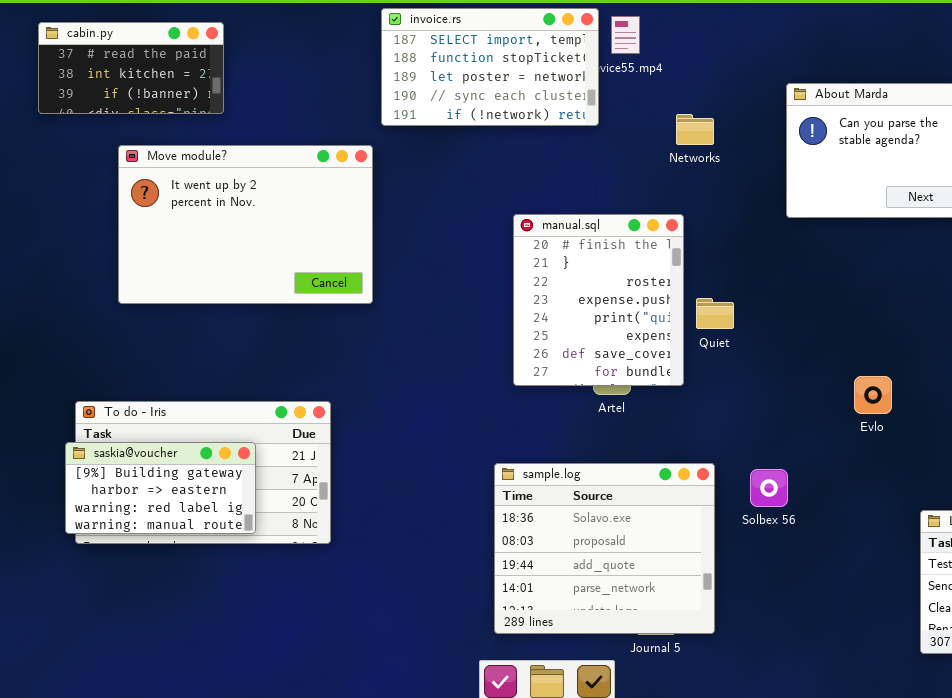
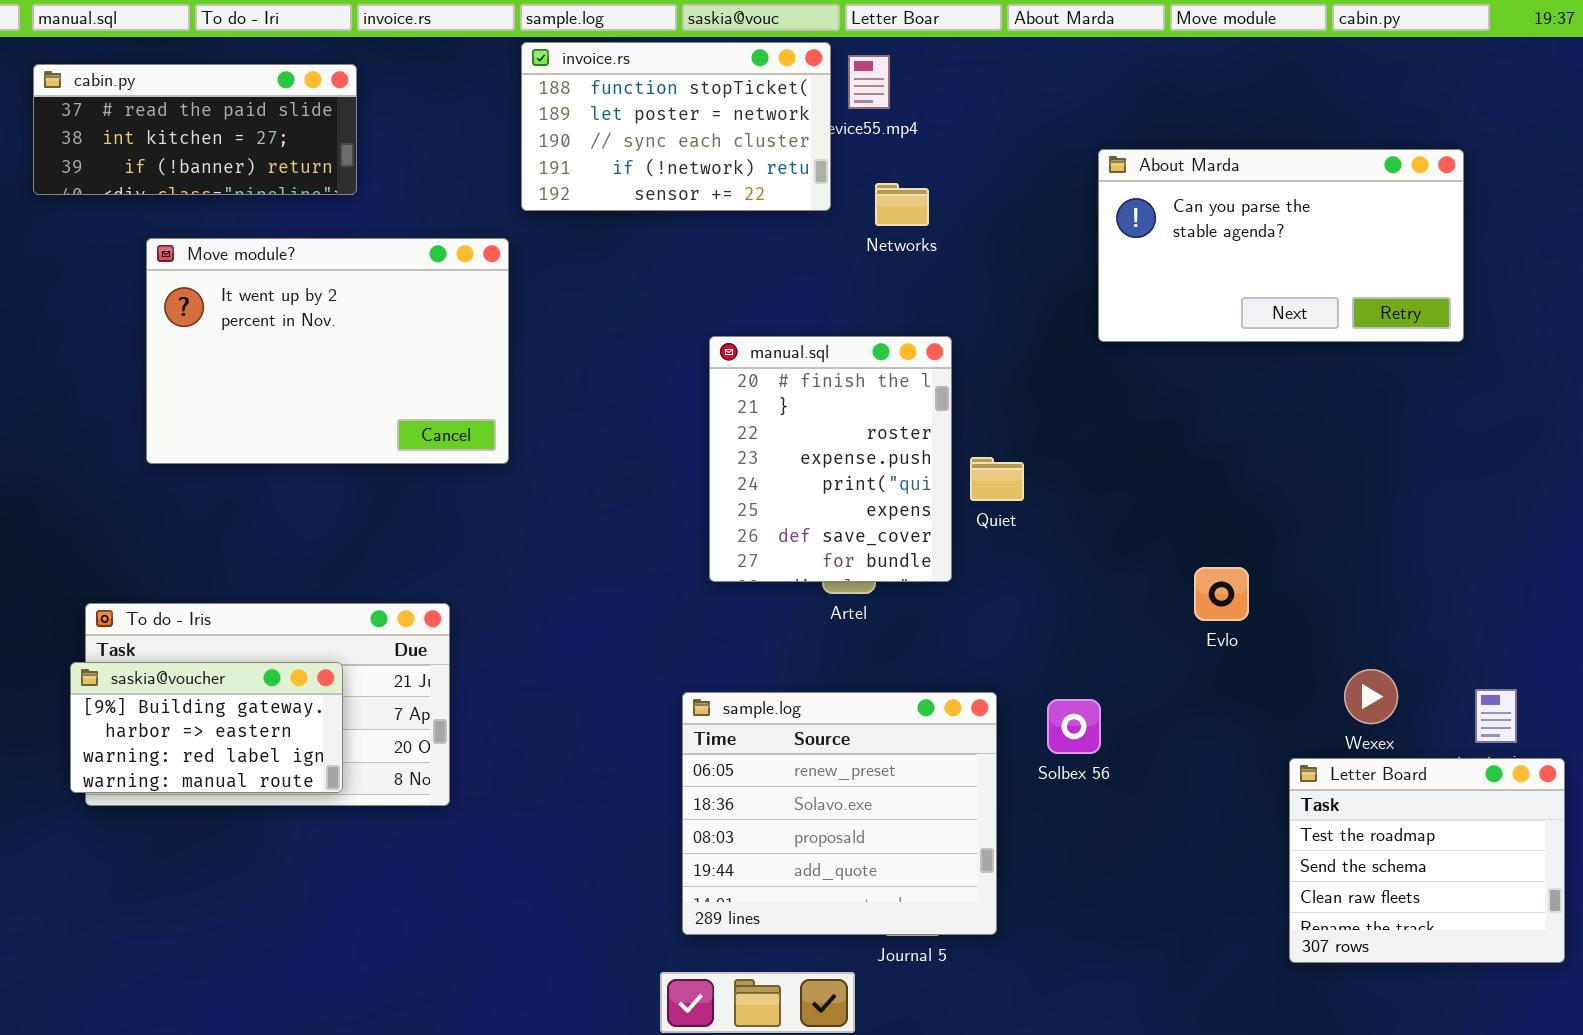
invoice.rs: [381,8,599,126] -> [521,42,831,211], scrolled down 1 row
cabin.py: [38,22,224,114] -> [33,64,357,195], resized
Networks: [676,114,714,145] -> [875,183,929,226], moved
sample.log: [494,463,715,634] -> [682,692,997,935], scrolled up 1 row

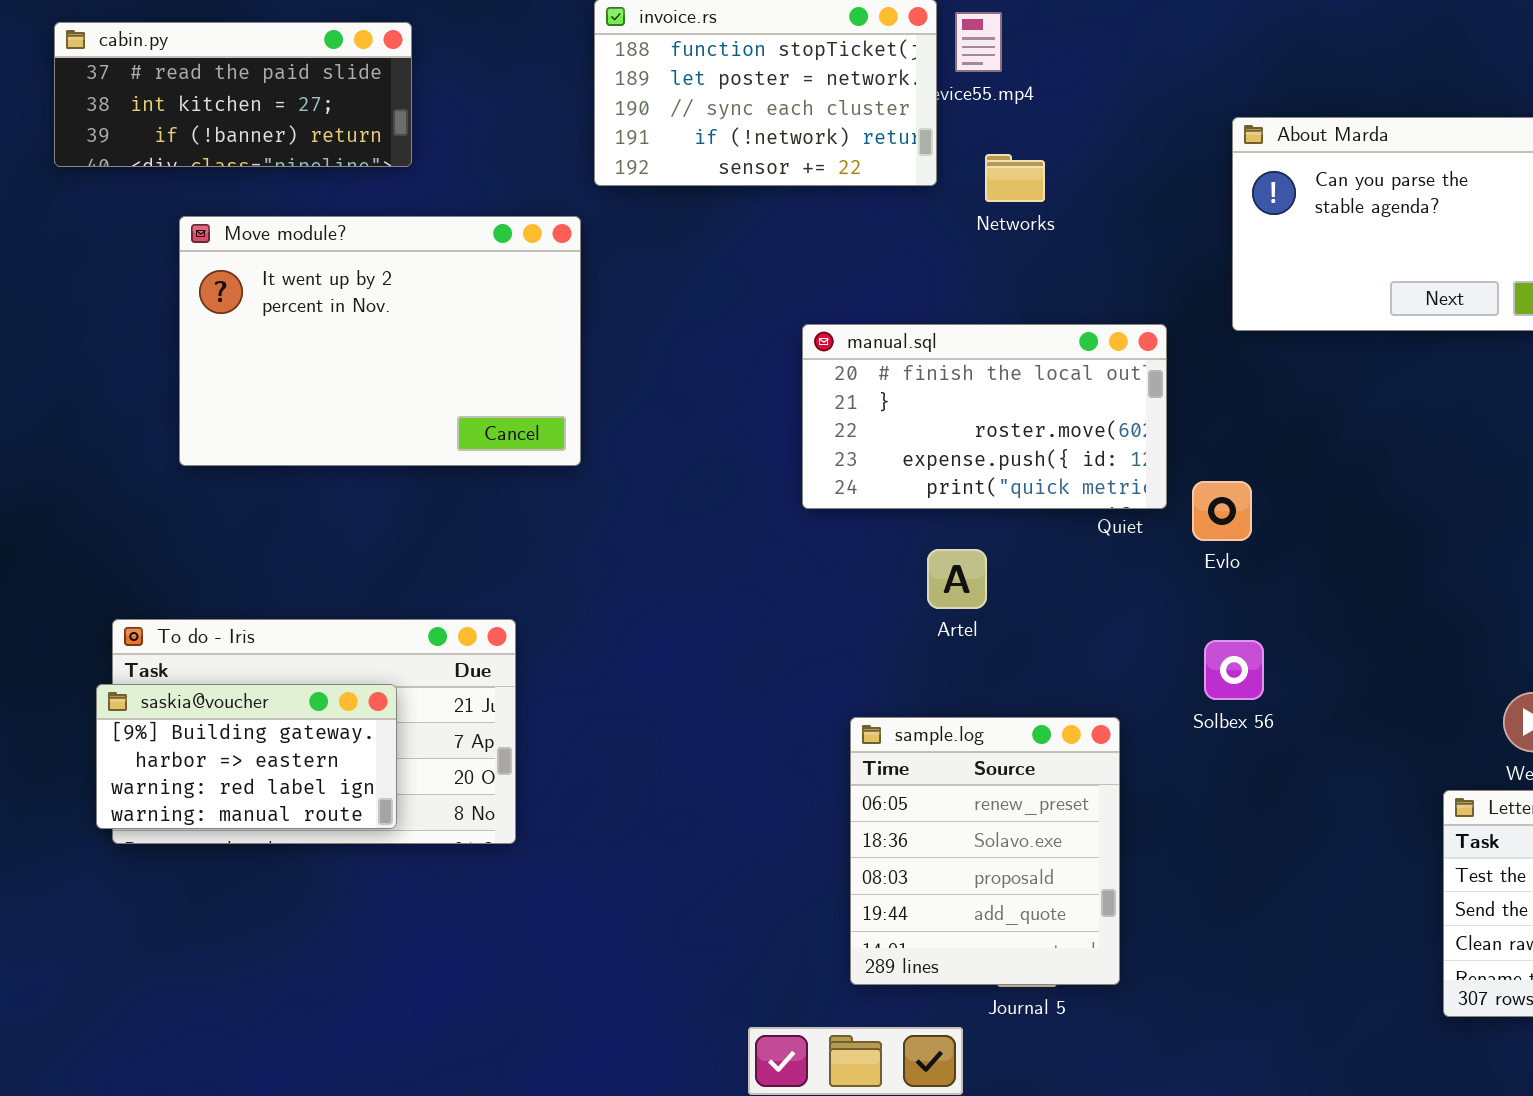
manual.sql: [709,336,952,582] -> [802,324,1167,509], resized
Evlo: [1194,567,1249,621] -> [1192,481,1252,541], moved
sample.log: [682,692,997,935] -> [850,717,1120,985], resized
Solbex 56: [1047,699,1101,754] -> [1204,640,1264,700], moved

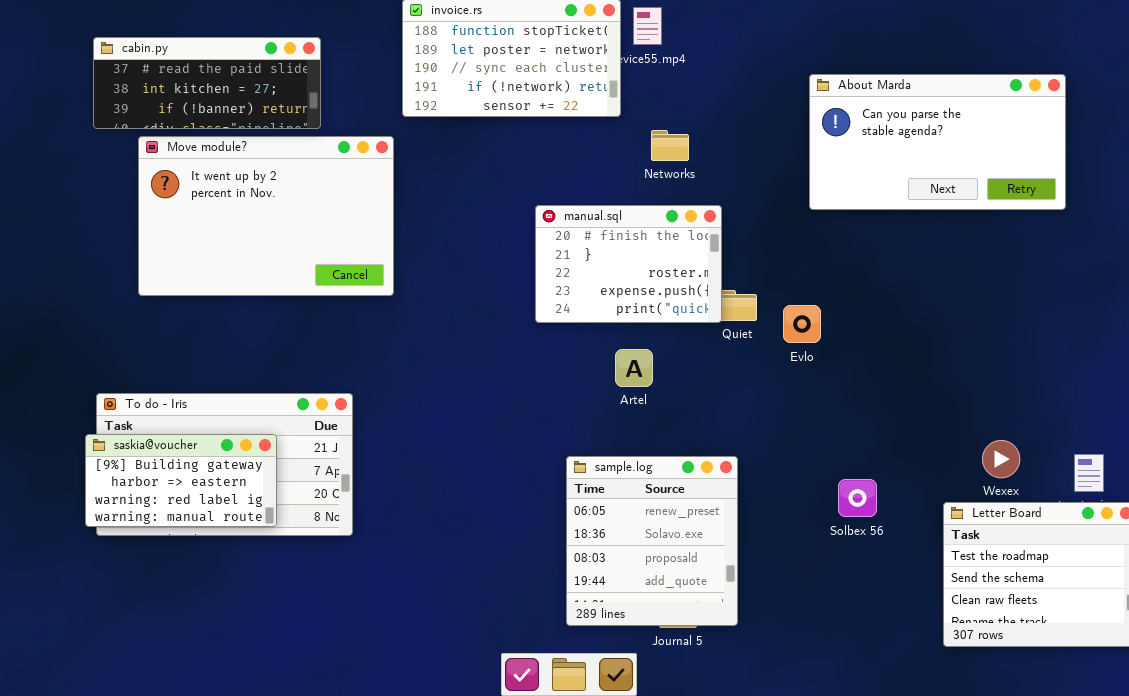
cabin.py: [54,22,412,167] -> [93,37,321,129], moved
Networks: [985,154,1045,202] -> [651,130,689,161], moved
manual.sql: [802,324,1167,509] -> [535,205,722,323], resized
Solbex 56: [1204,640,1264,700] -> [838,479,877,517], moved

